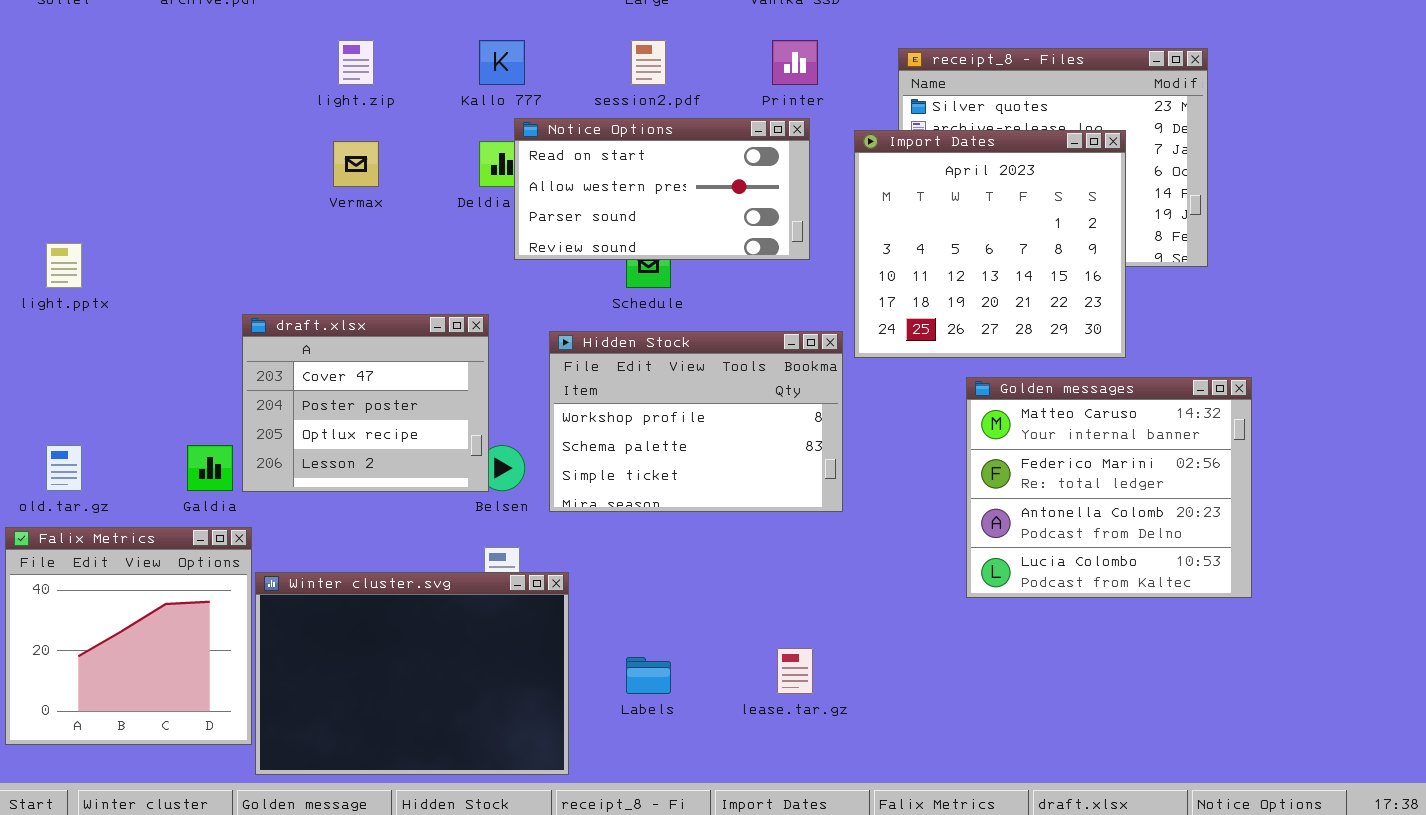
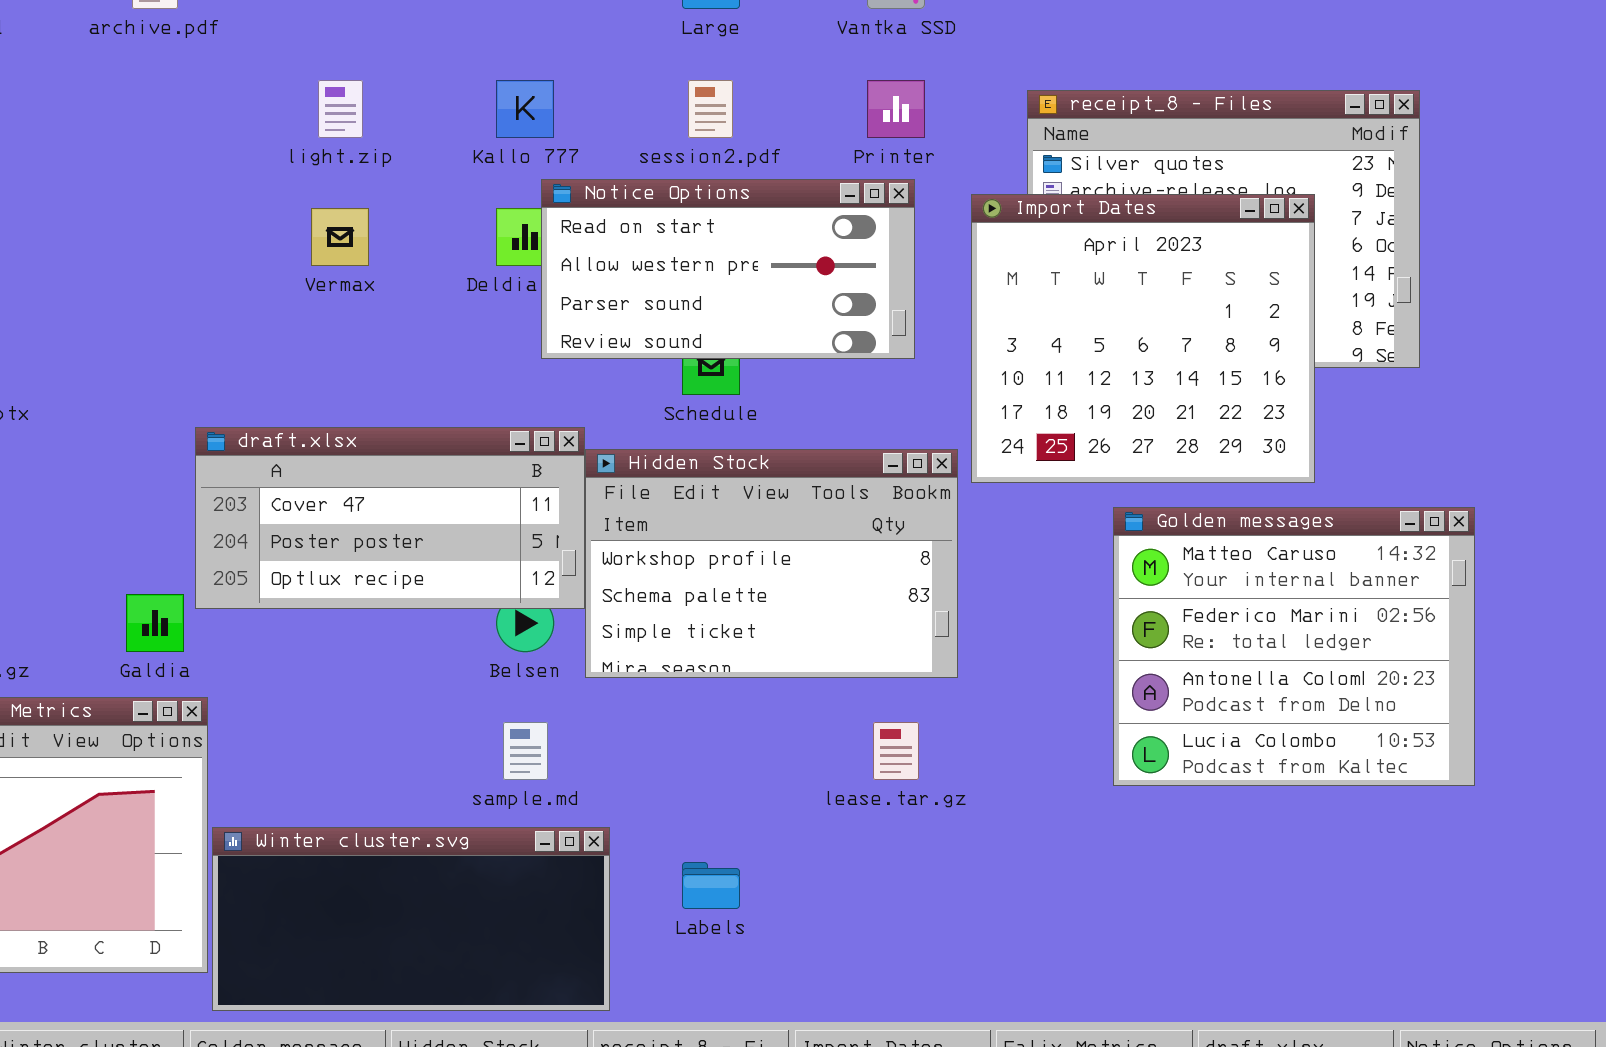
draft.xlsx: [242,314,489,492] -> [195,427,585,609], resized
Winter cluster.svg: [255,572,569,775] -> [212,827,610,1011], resized
lease.tar.gz: [777,648,813,694] -> [873,722,919,780], moved

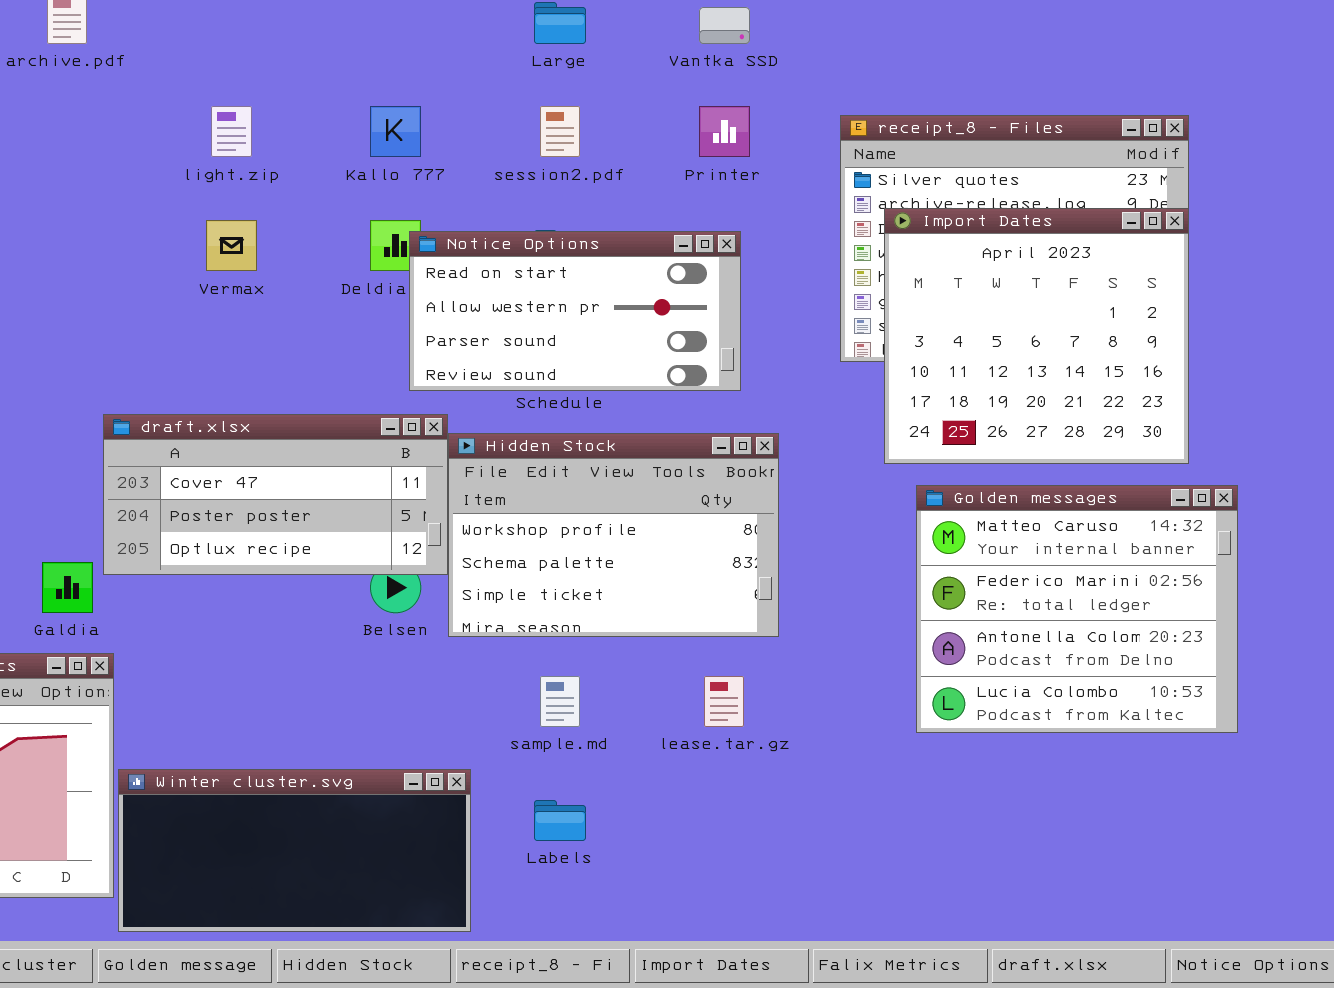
Notice Options: [541,179,915,359] -> [409,231,741,391], moved
Import Dates: [971,194,1315,483] -> [884,208,1189,464], moved
sample.md: [503,722,548,780] -> [540,676,580,727], moved

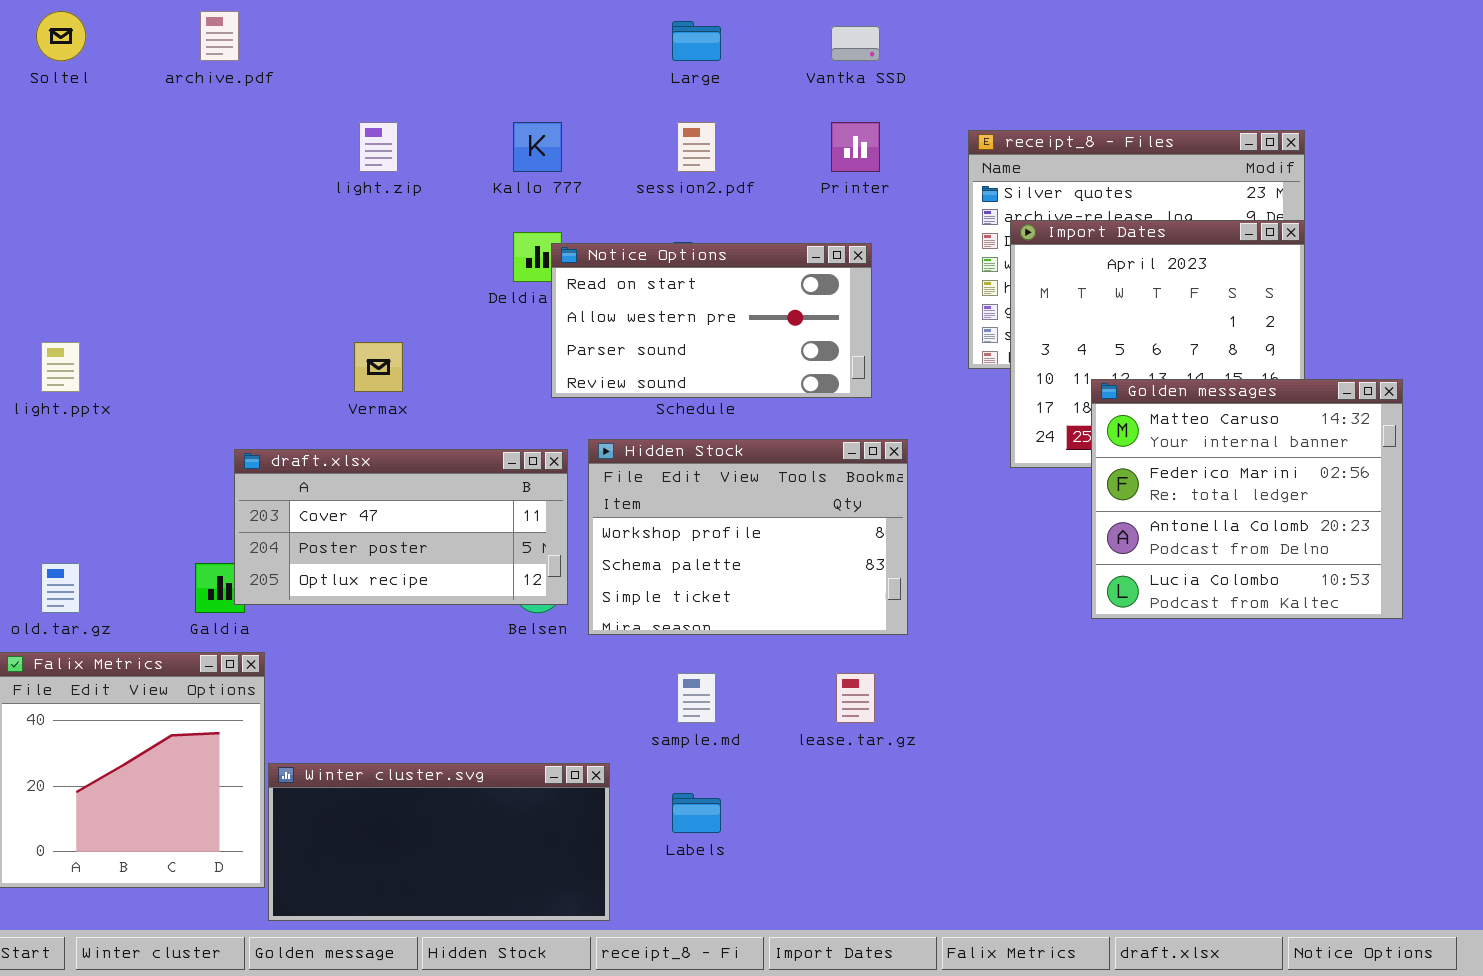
Vermax: [206,220,257,271] -> [354,342,403,392], moved
draft.xlsx: [103,414,448,575] -> [234,449,568,605], moved
Golden messages: [916,485,1238,733] -> [1091,379,1403,619], moved

